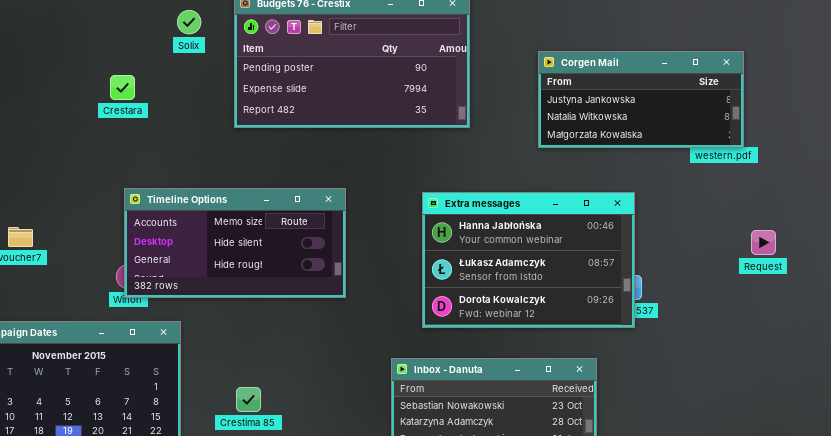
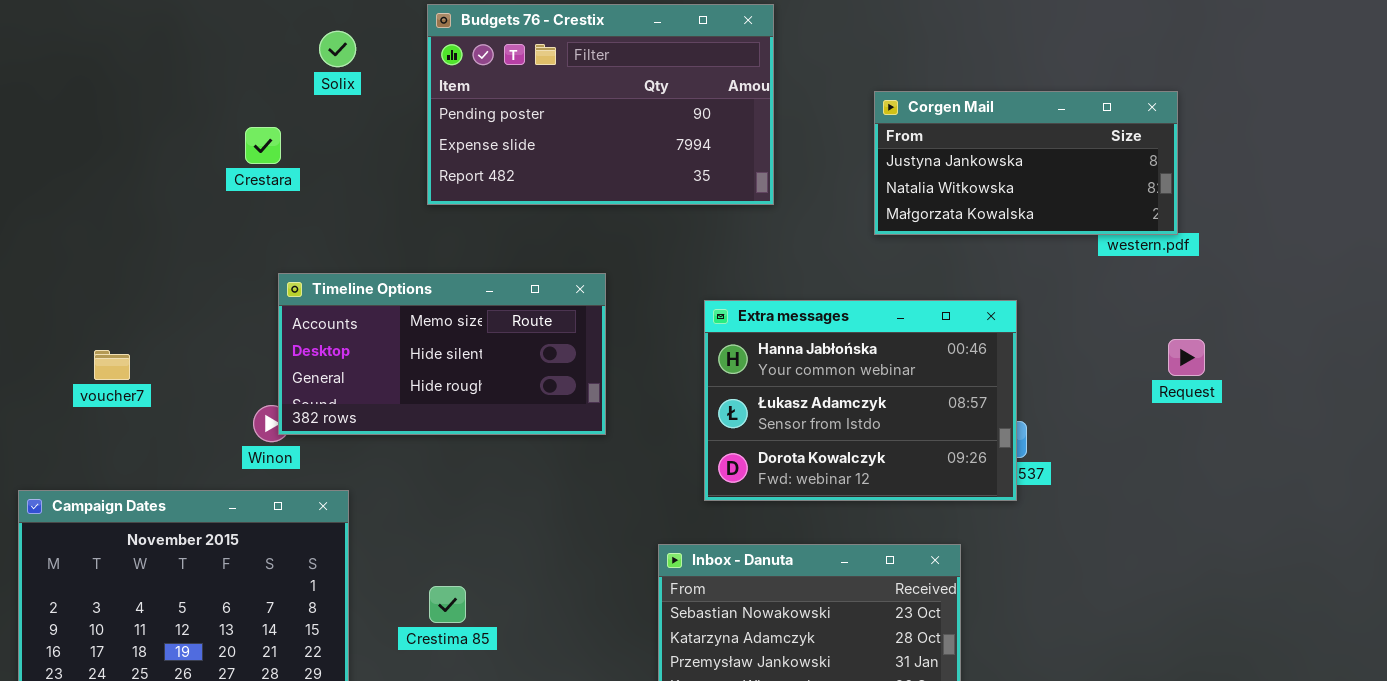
Solix: [177,10,201,34] -> [319,31,356,67], moved
Timeline Options: [124,188,346,298] -> [278,273,606,435], moved
Request: [751,230,776,255] -> [1168,339,1205,376], moved

